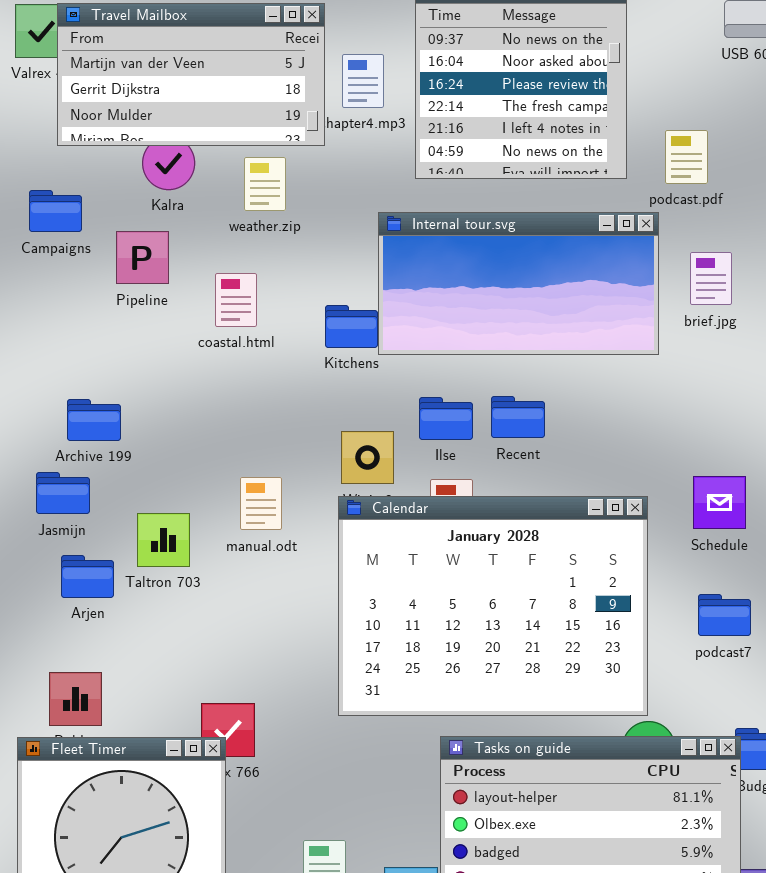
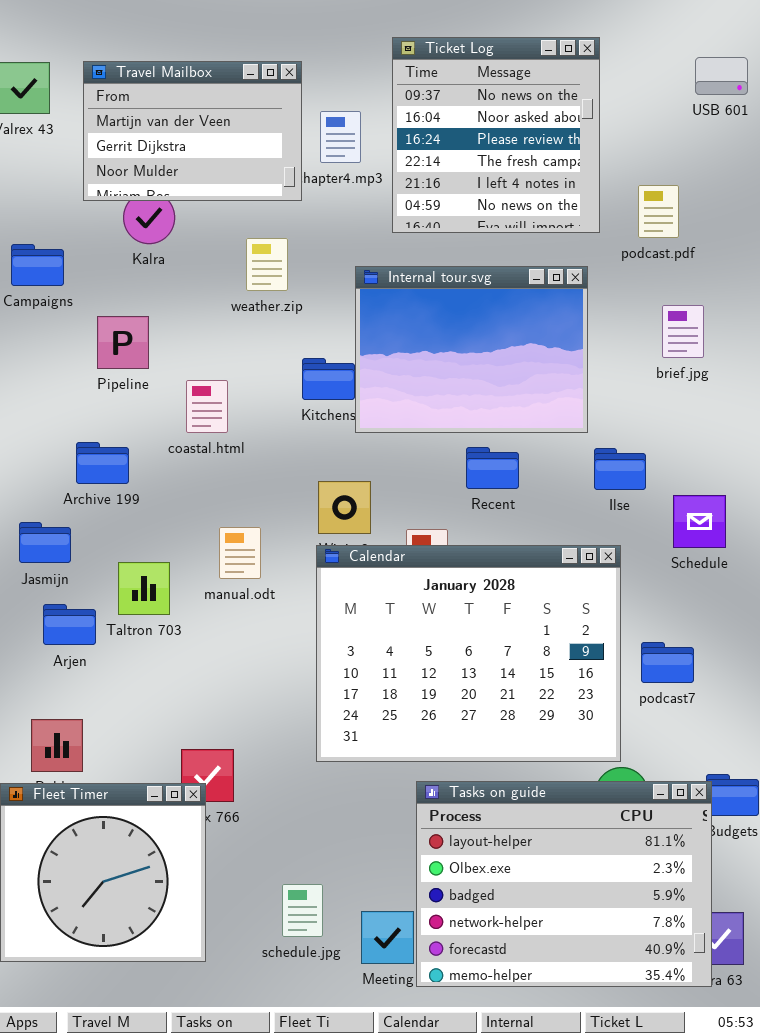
Travel Mailbox: [57,3,325,146] -> [83,61,302,201], resized
weather.zip: [244,157,286,211] -> [246,238,288,291], moved
Internal tour.svg: [378,212,659,355] -> [355,266,588,433], resized
Pipeline: [116,231,169,284] -> [97,316,149,369], moved
coastal.html: [215,273,257,327] -> [186,380,228,433], moved
Ilse: [419,397,473,440] -> [594,448,646,490], moved
Archive 199: [67,399,121,441] -> [76,442,129,484], moved
Schedule: [693,476,746,529] -> [673,495,726,548], moved
podcast7: [698,594,751,636] -> [641,642,694,683], moved

